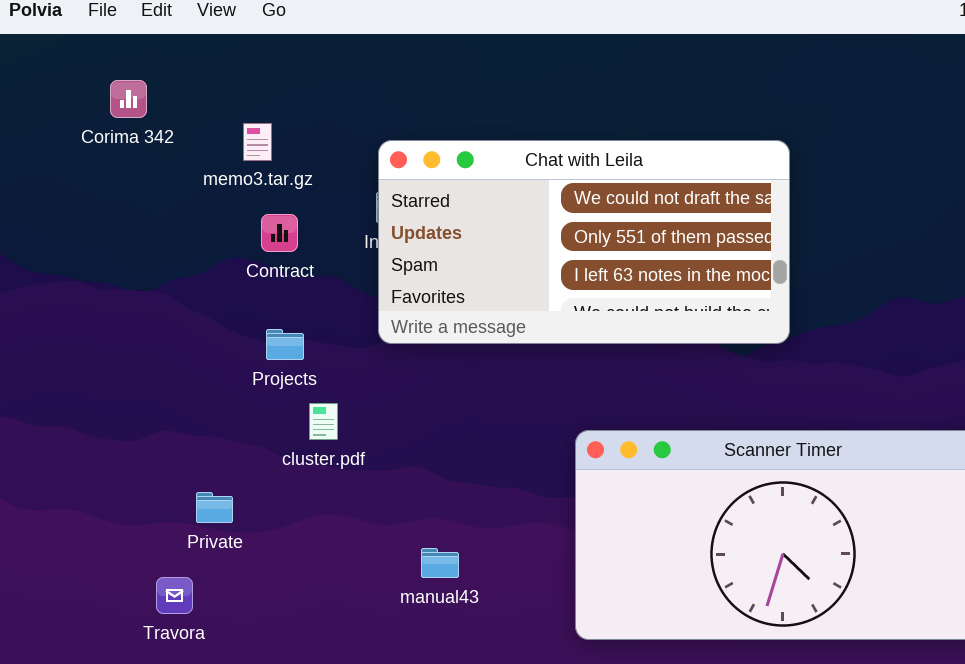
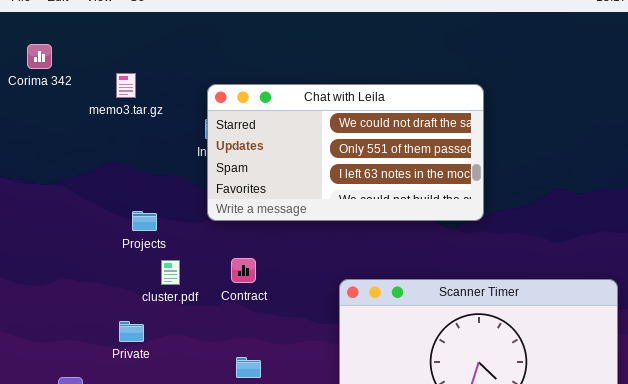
Contract: [261,214,298,252] -> [231,258,256,283], moved
Private: [196,492,233,523] -> [119,321,144,342], moved

